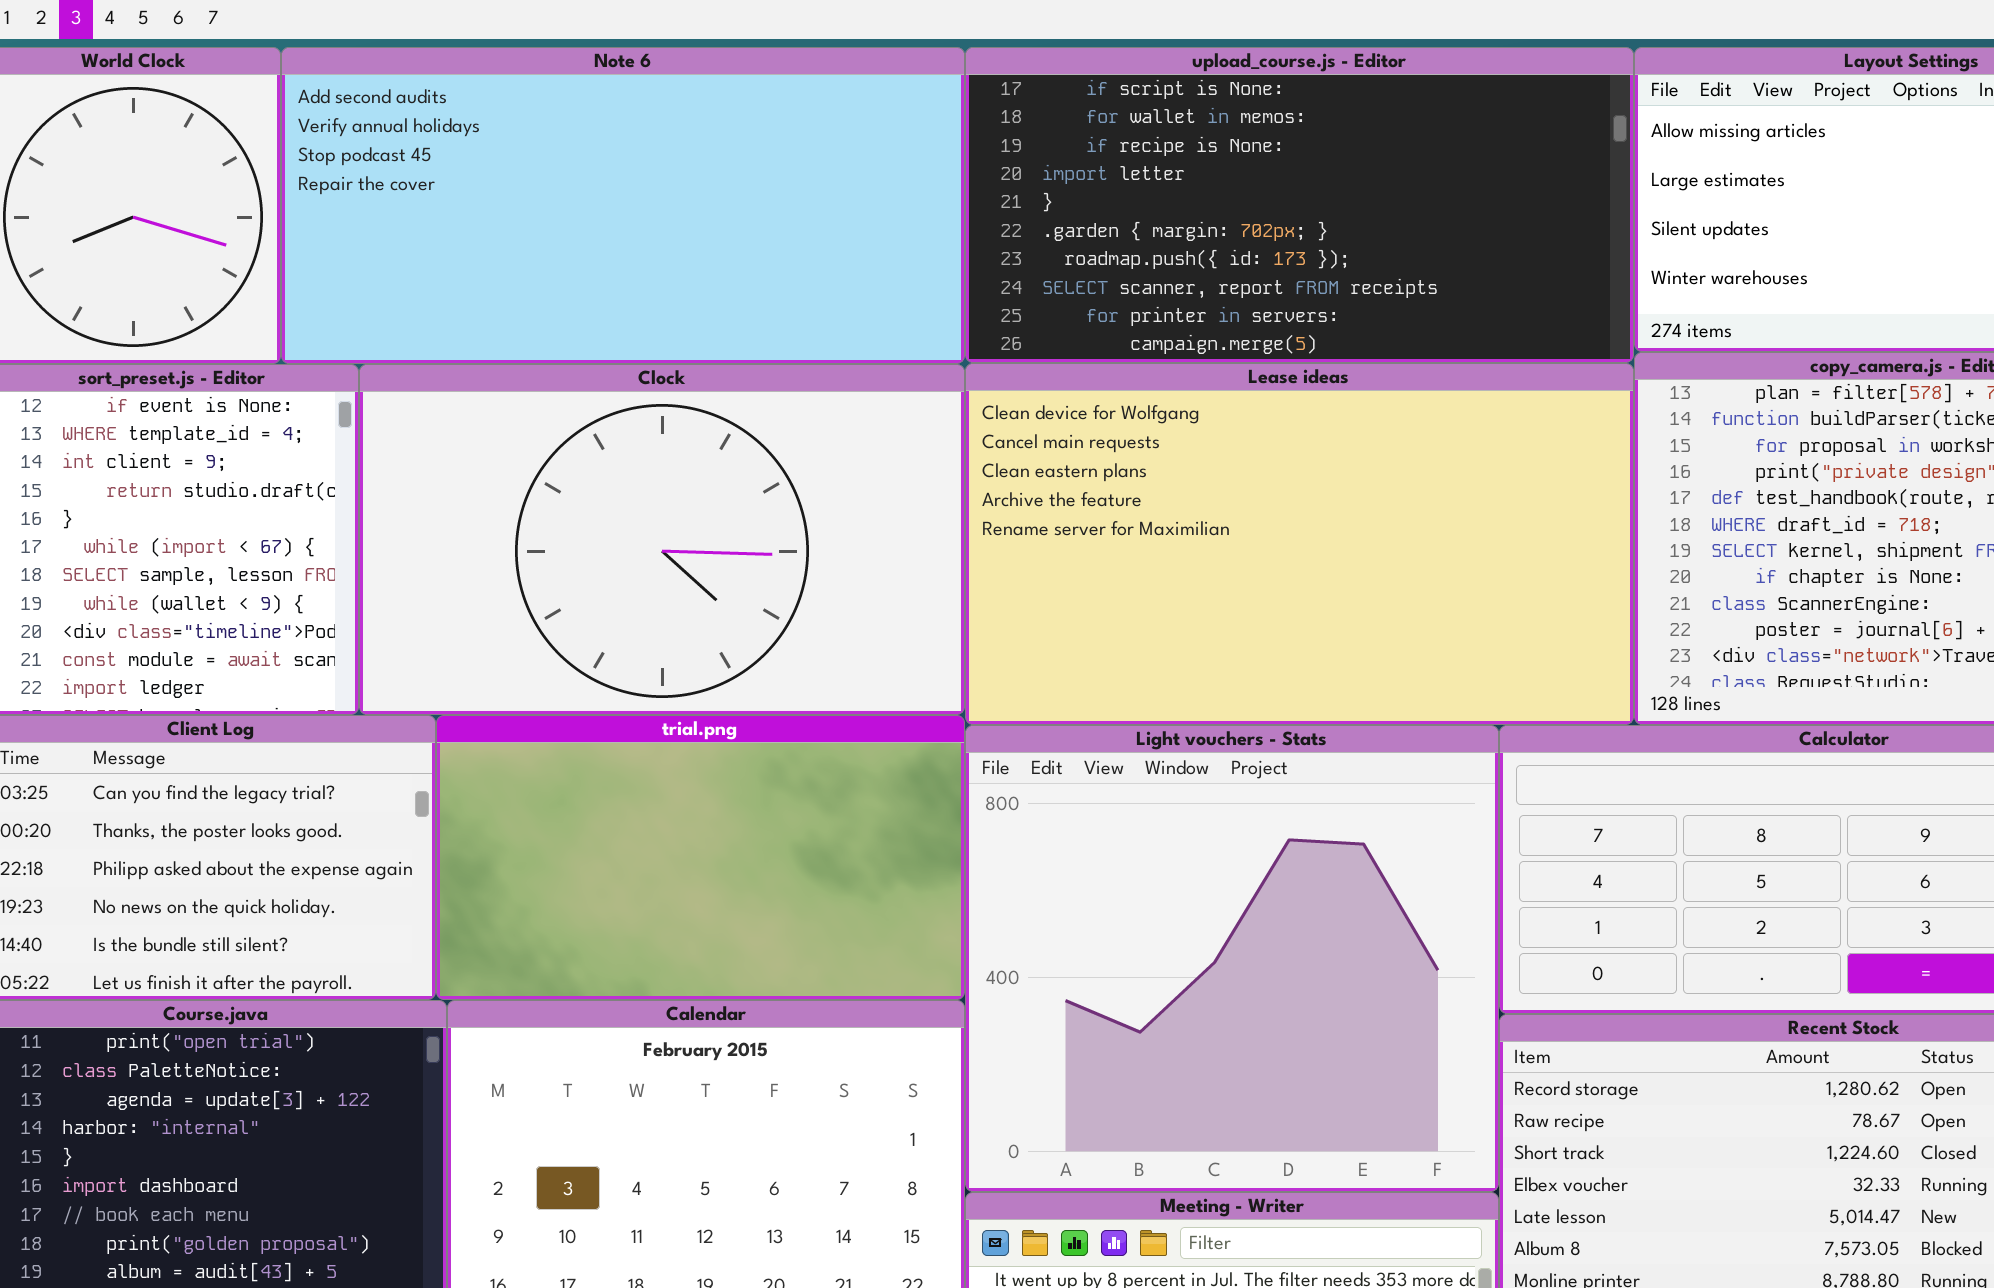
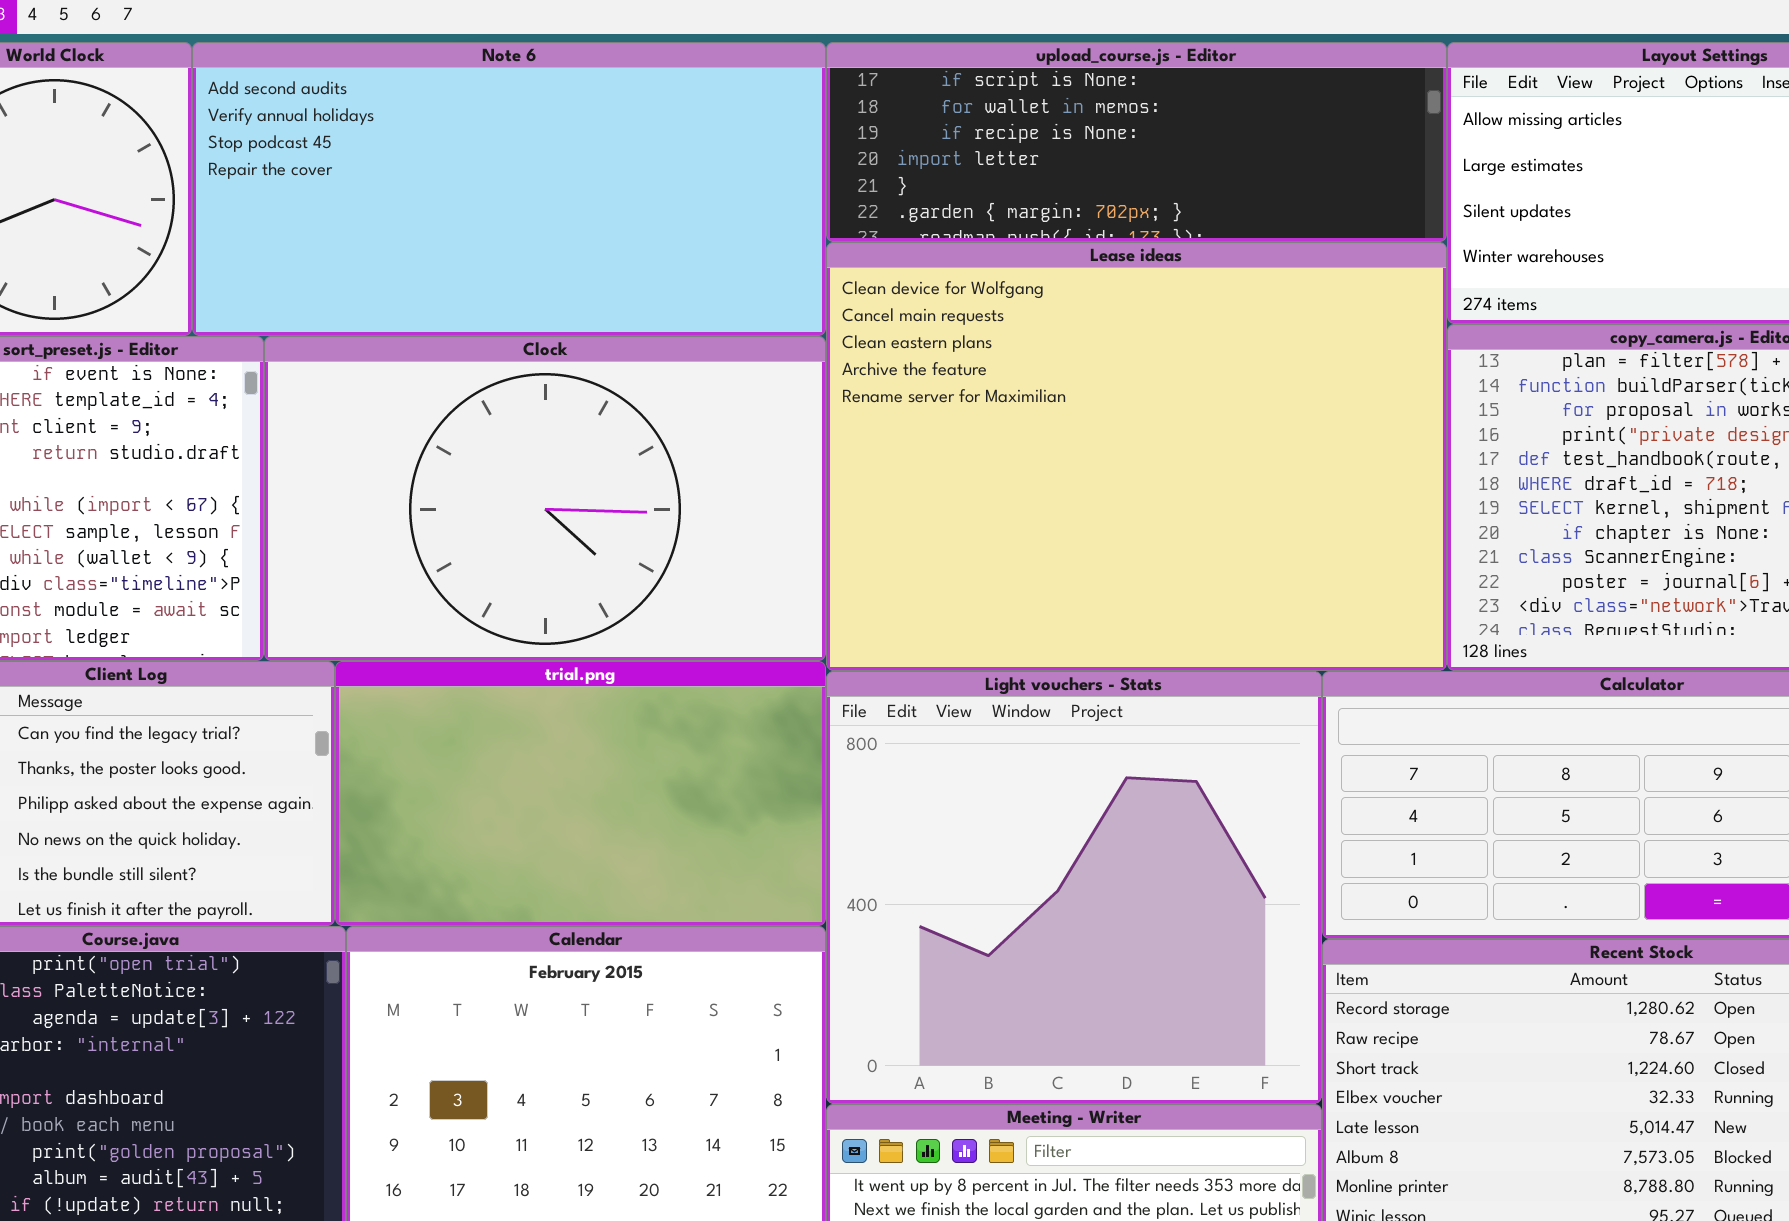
upload_course.js - Editor: [965,47,1634,363] -> [826,42,1447,242], resized
Lease ideas: [965,363,1634,725] -> [826,242,1447,671], resized

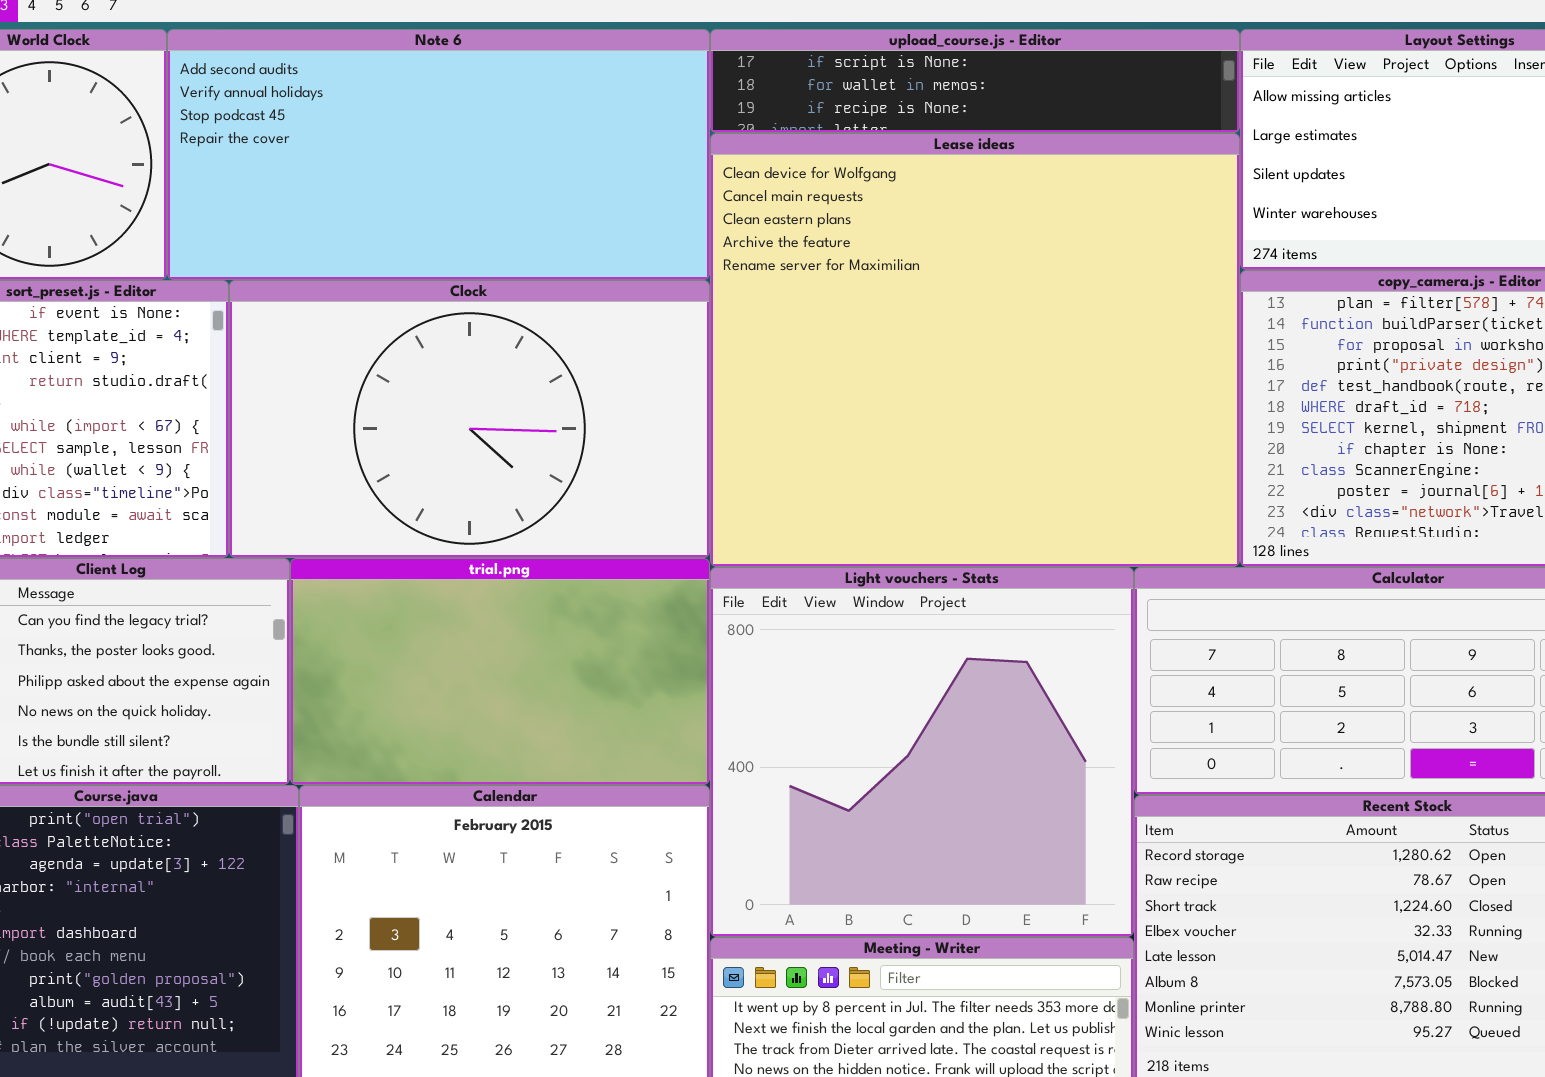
upload_course.js - Editor: [826,42,1447,242] -> [710,29,1240,133], resized
Lease ideas: [826,242,1447,671] -> [710,133,1240,567], resized

